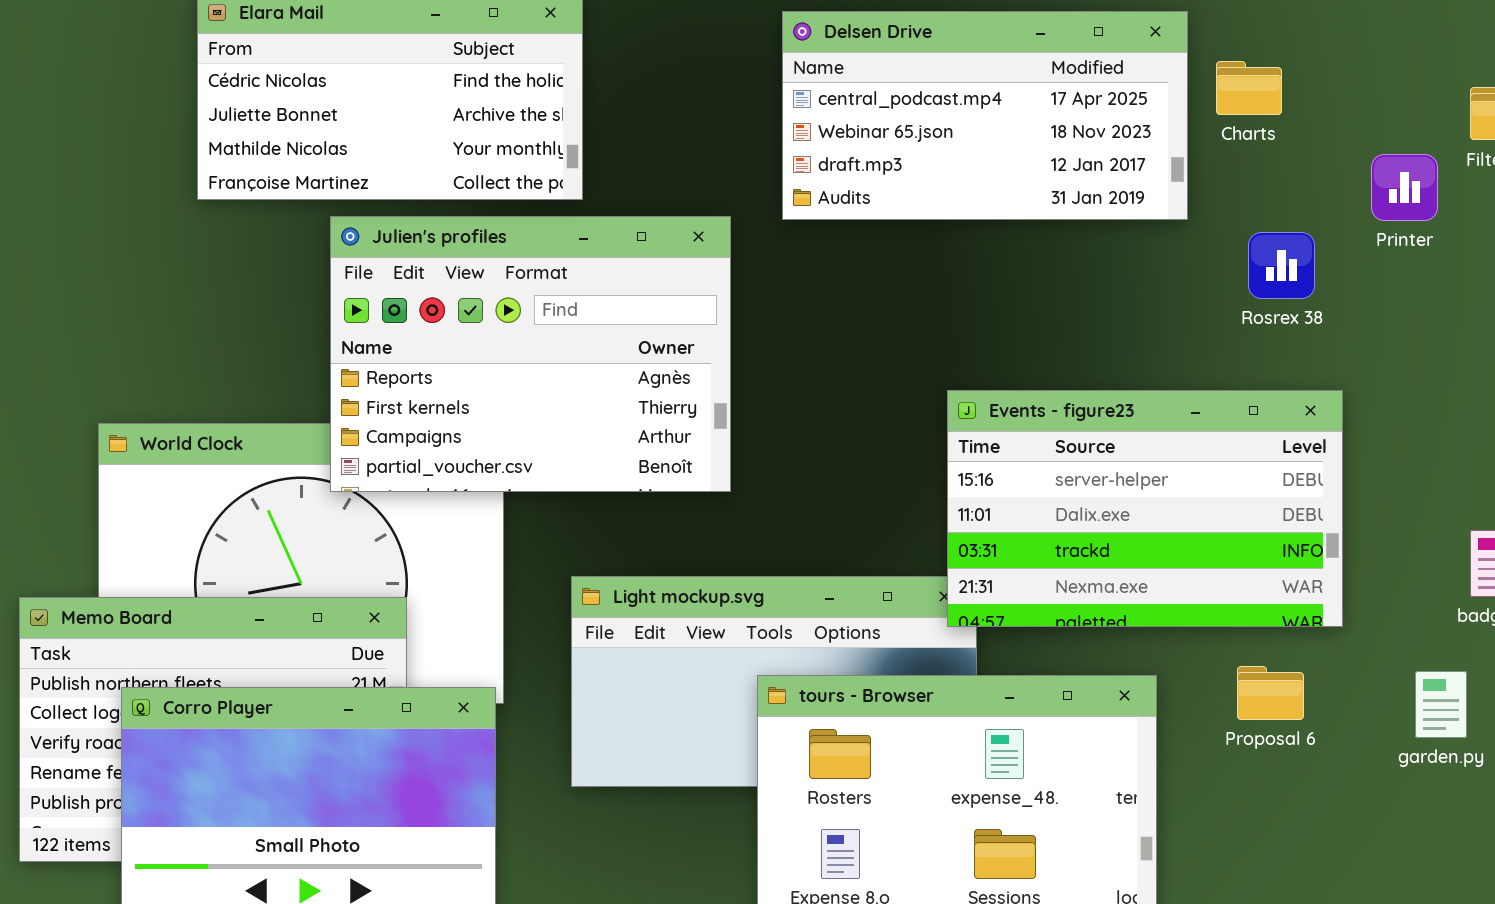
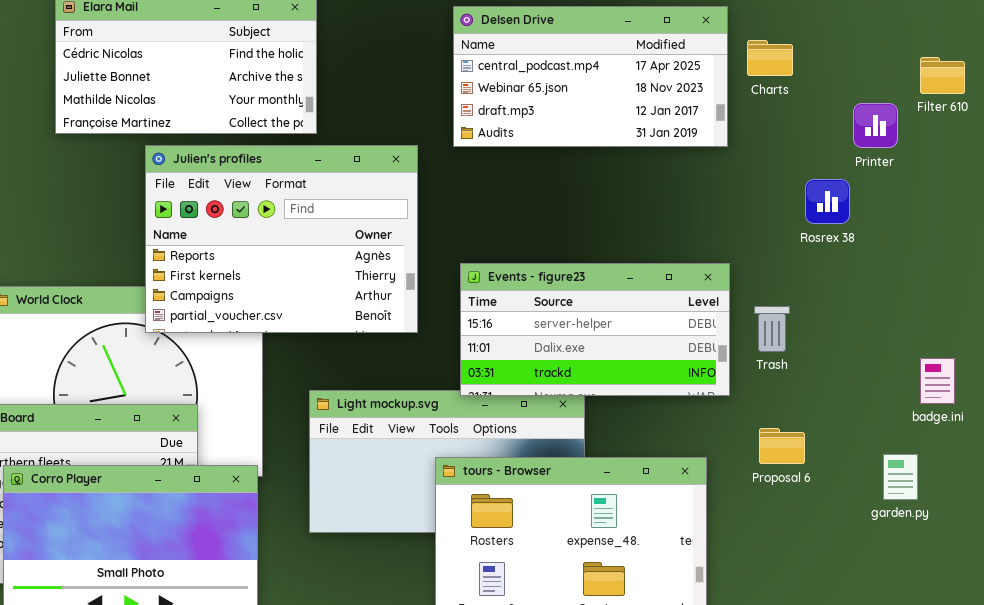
Rosrex 38: [1248,232,1315,299] -> [805,179,850,224], moved
Events - figure23: [947,390,1343,627] -> [460,263,730,396], moved, resized
Proposal 6: [1237,666,1304,720] -> [759,428,805,464], moved

